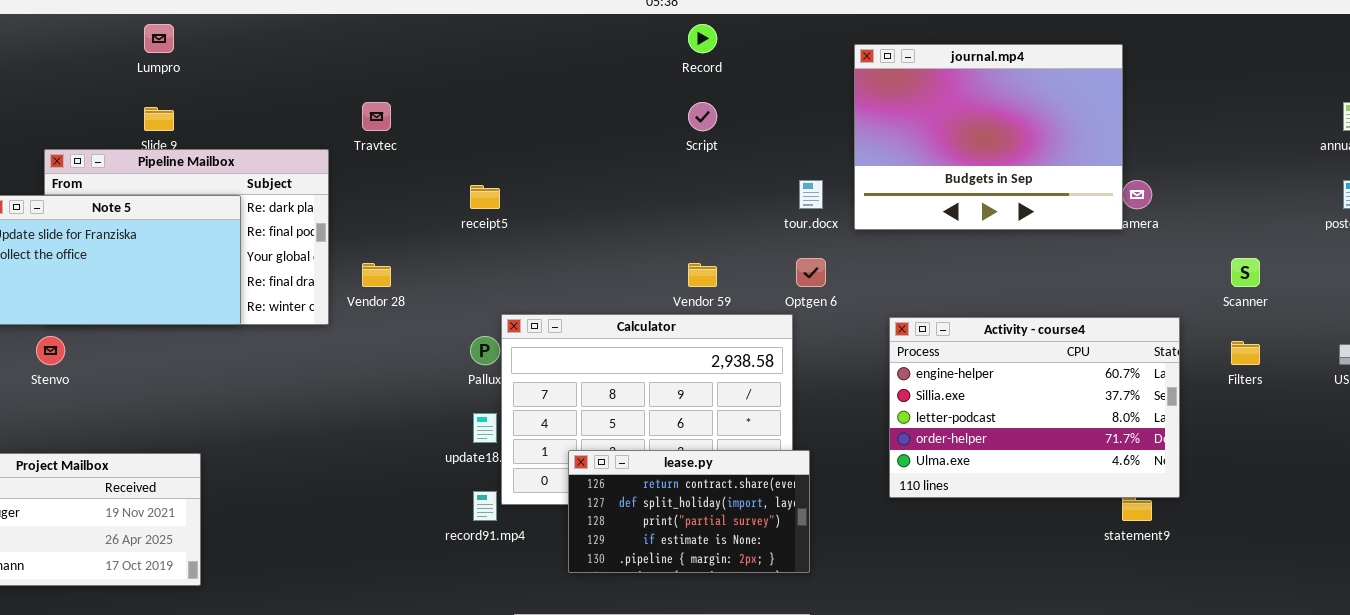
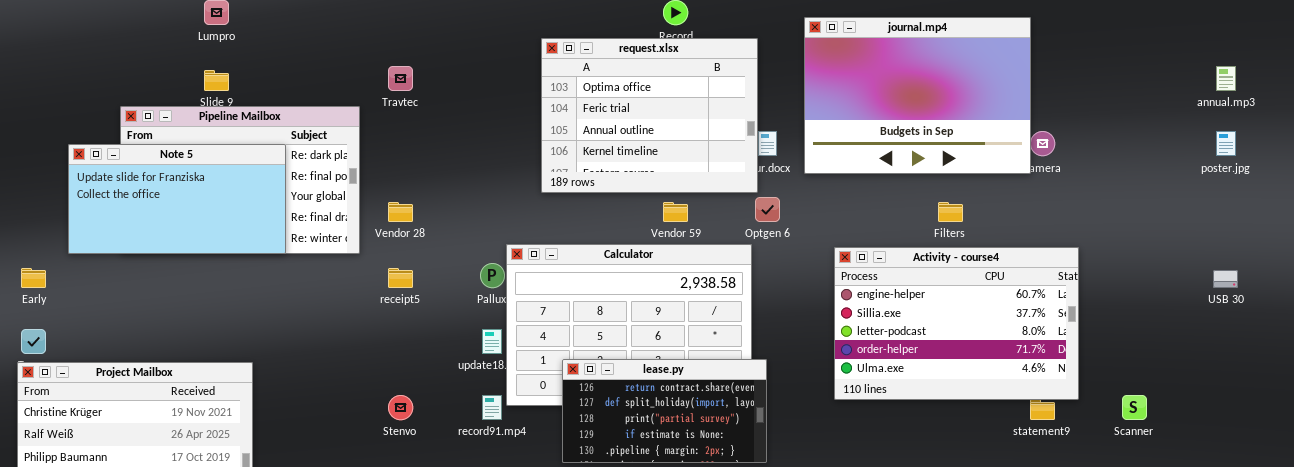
request.xlsx: none -> [541,38,758,193], opened
receipt5: [470,185,500,209] -> [388,268,413,288], moved
Scanner: [1231,258,1260,287] -> [1122,395,1147,420], moved
Stenvo: [36,336,65,365] -> [388,395,413,420], moved
Filters: [1231,341,1260,365] -> [938,202,963,222], moved

